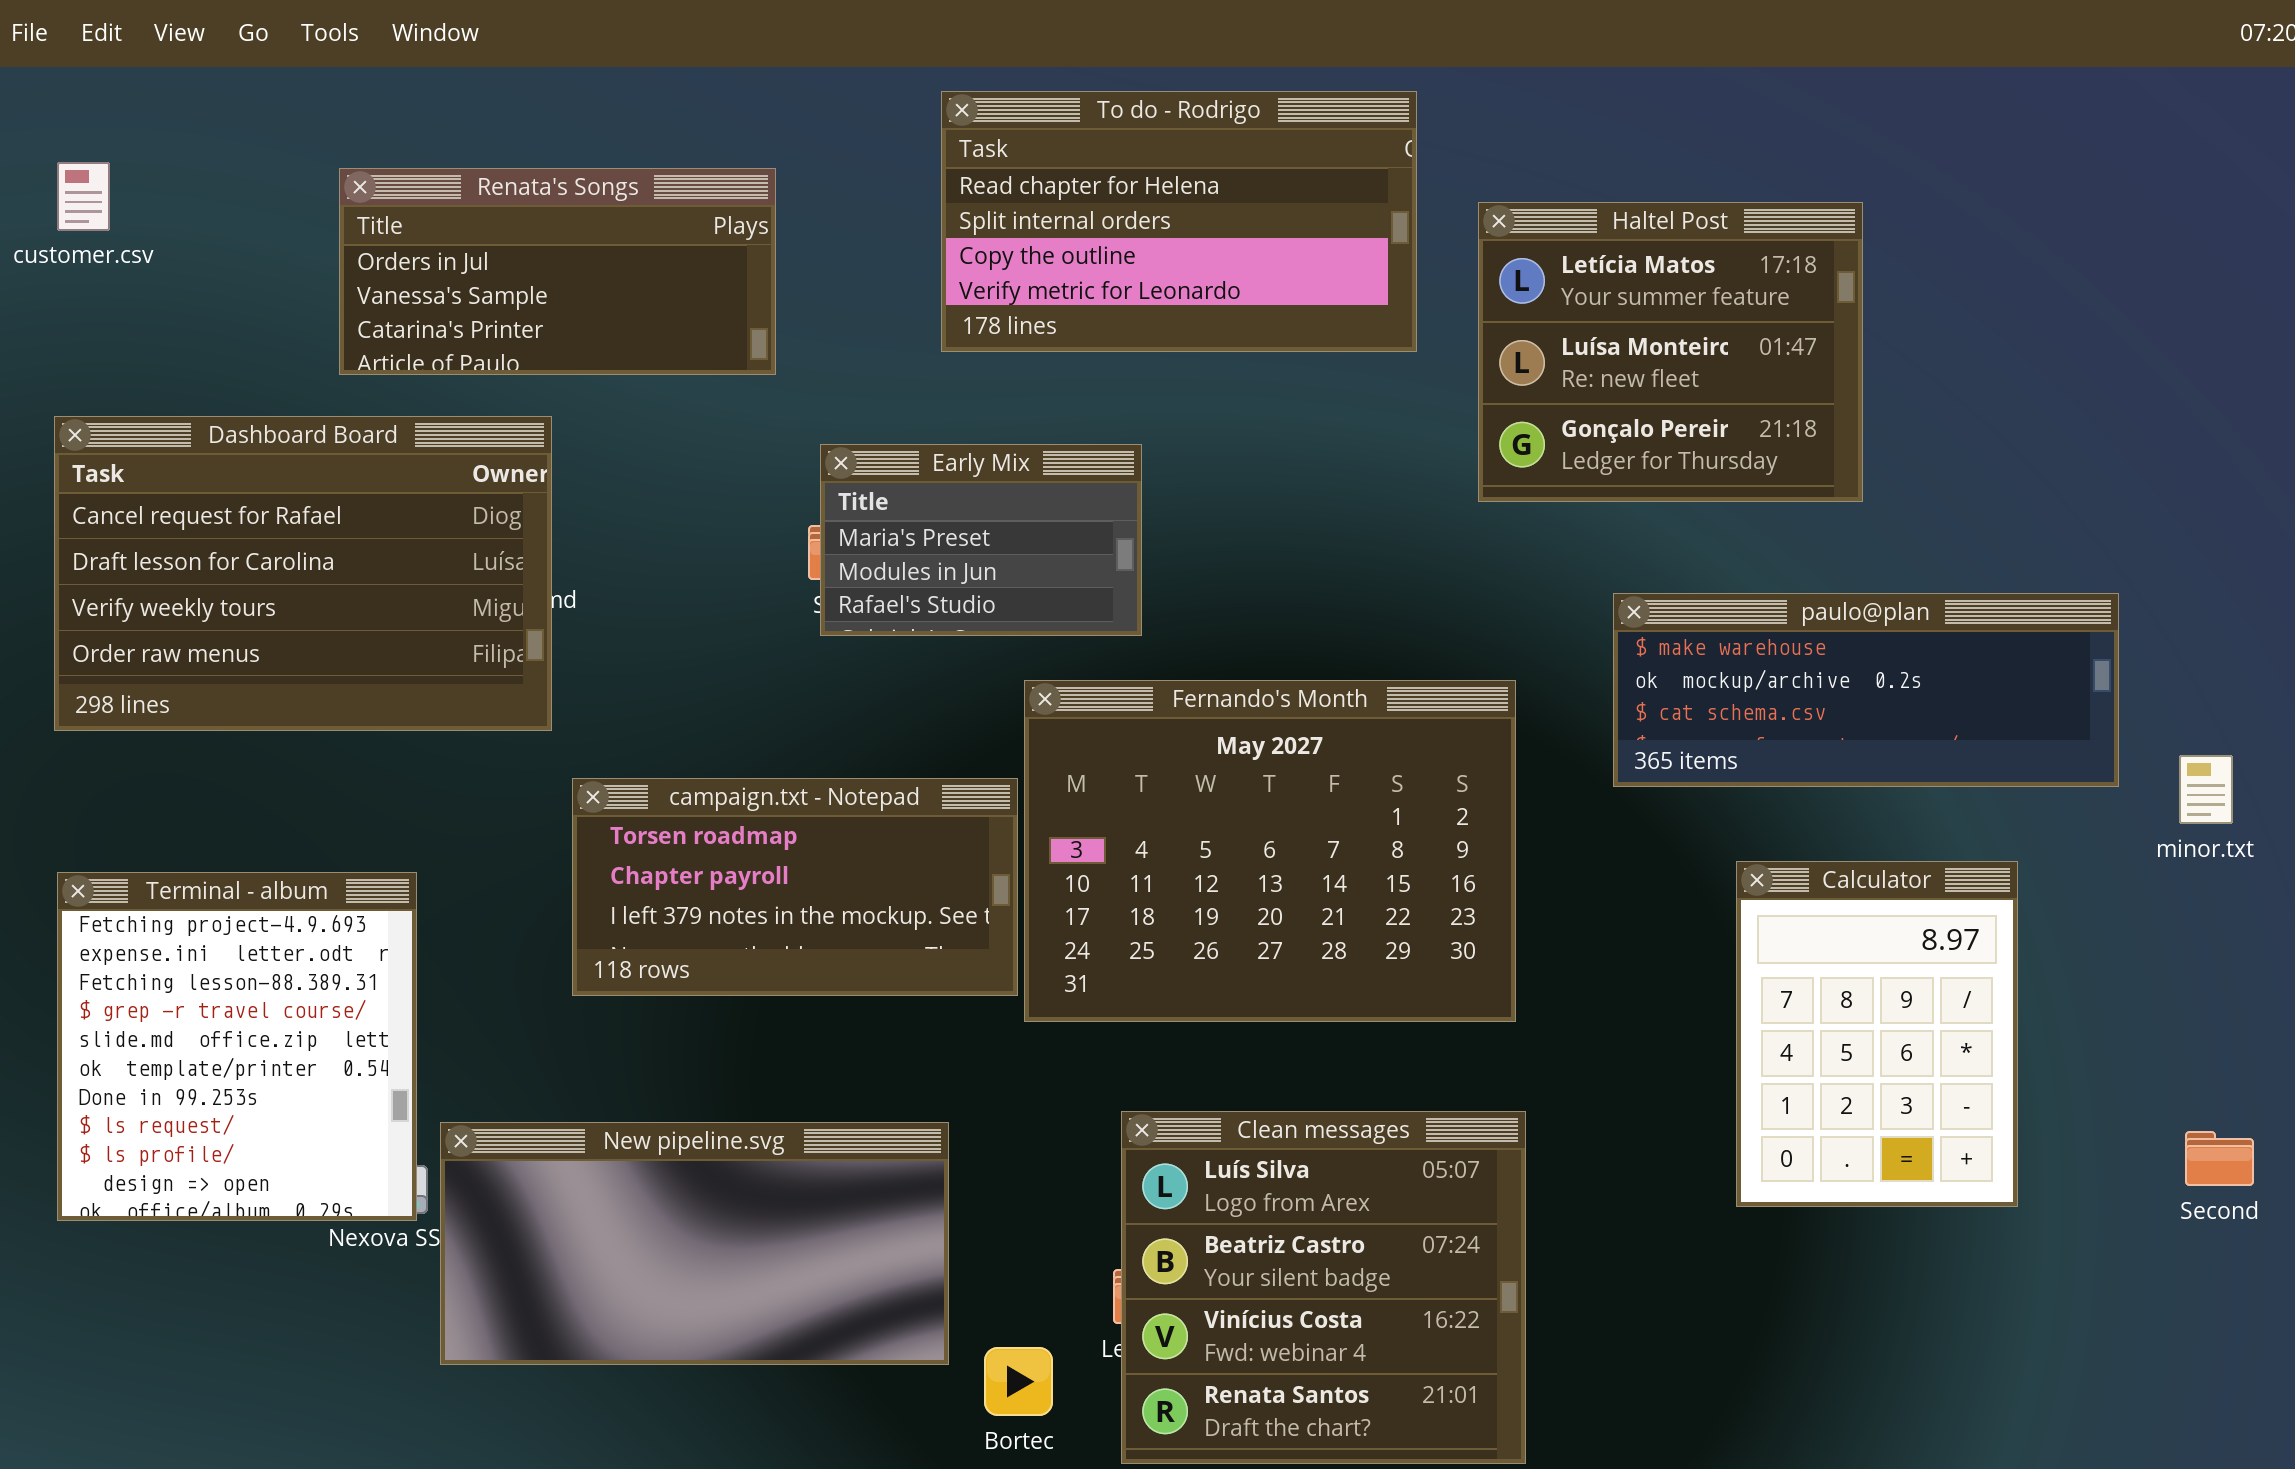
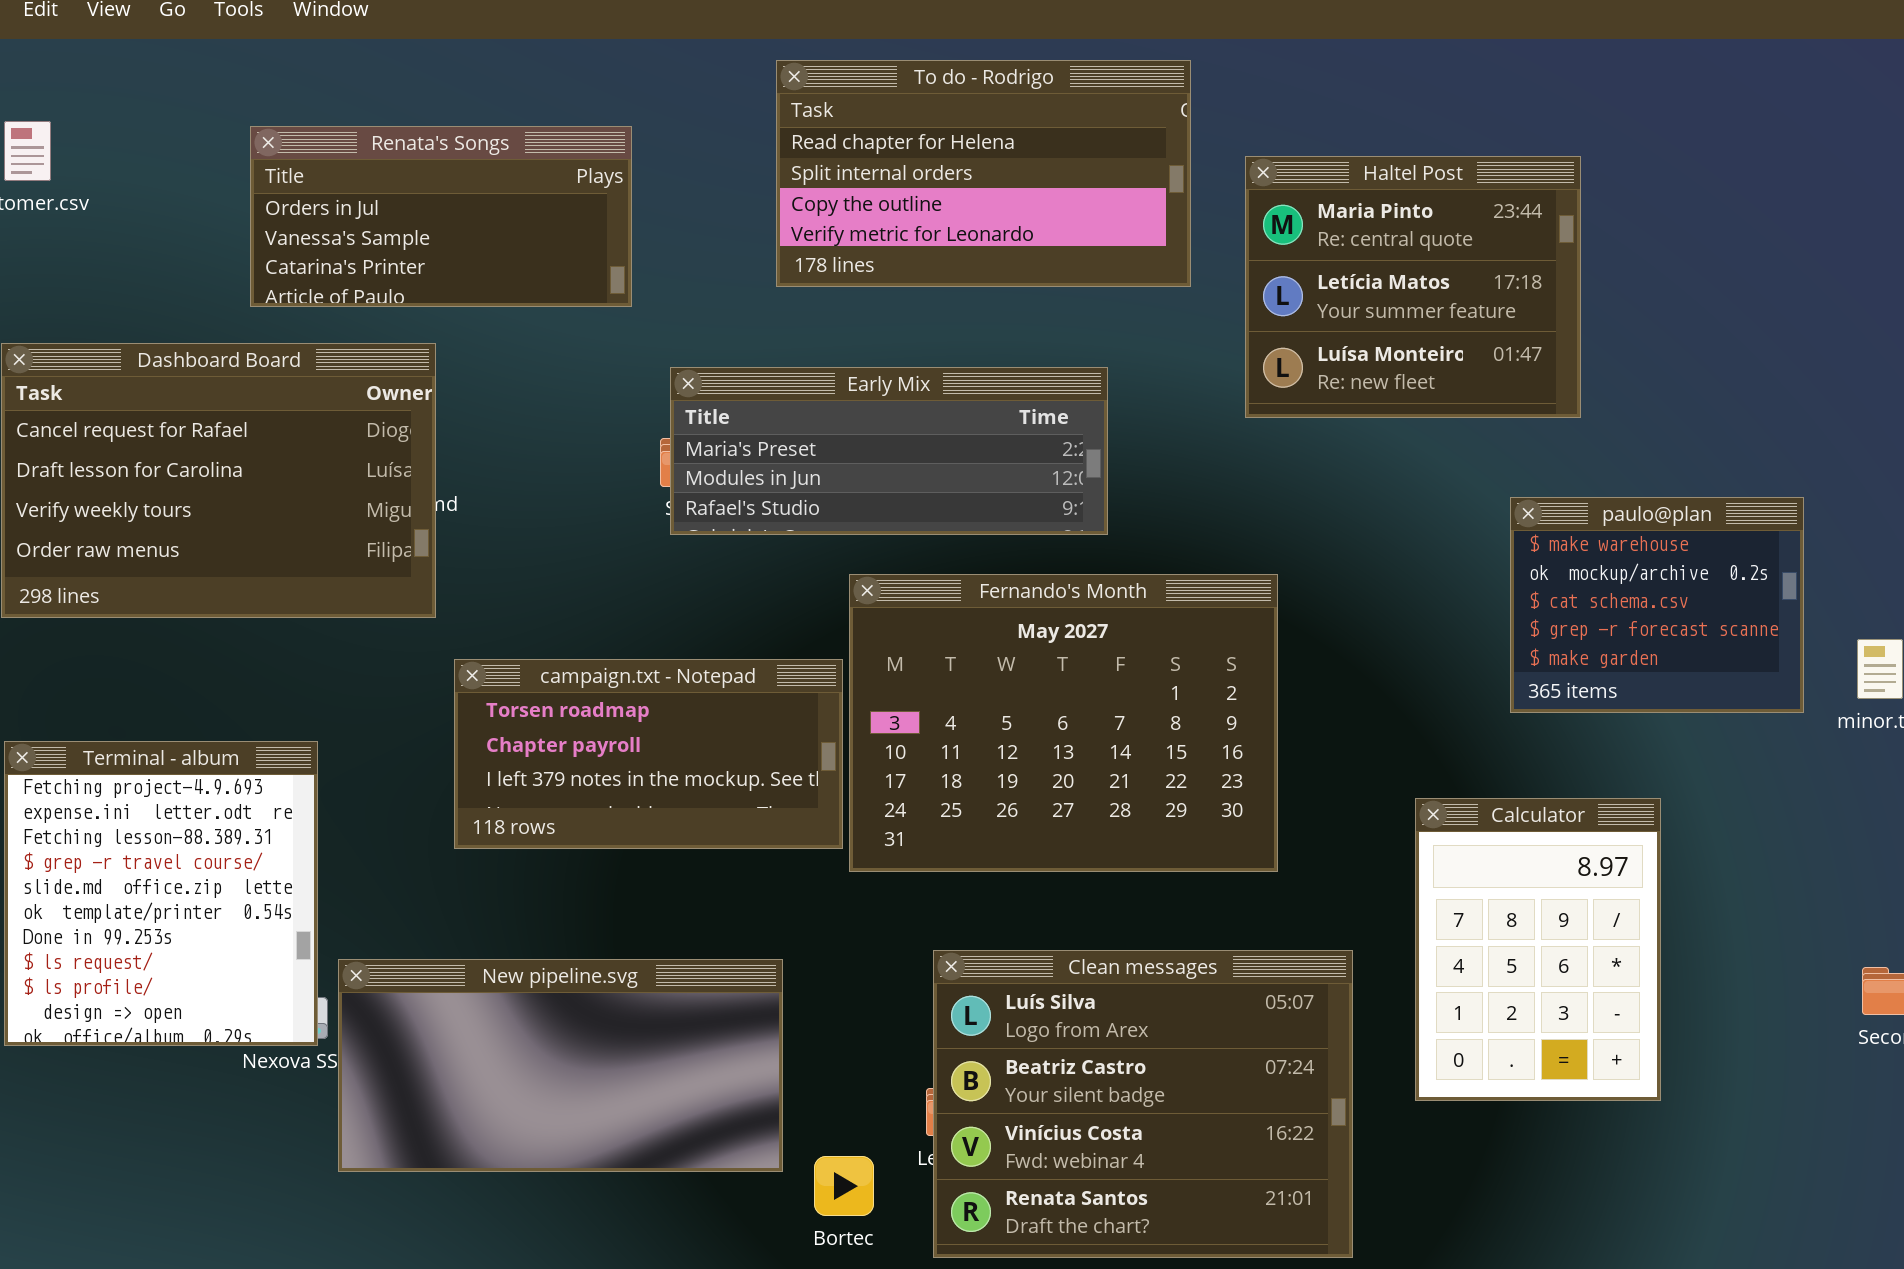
Haltel Post: [1478,202,1863,502] -> [1245,156,1581,418], scrolled up 1 row
Early Mix: [820,444,1142,636] -> [670,367,1108,535], resized
paulo@plan: [1613,593,2119,787] -> [1510,497,1804,713], resized
Calculator: [1736,861,2018,1207] -> [1415,798,1661,1101], moved
Clean messages: [1121,1111,1526,1464] -> [933,950,1353,1258], resized

